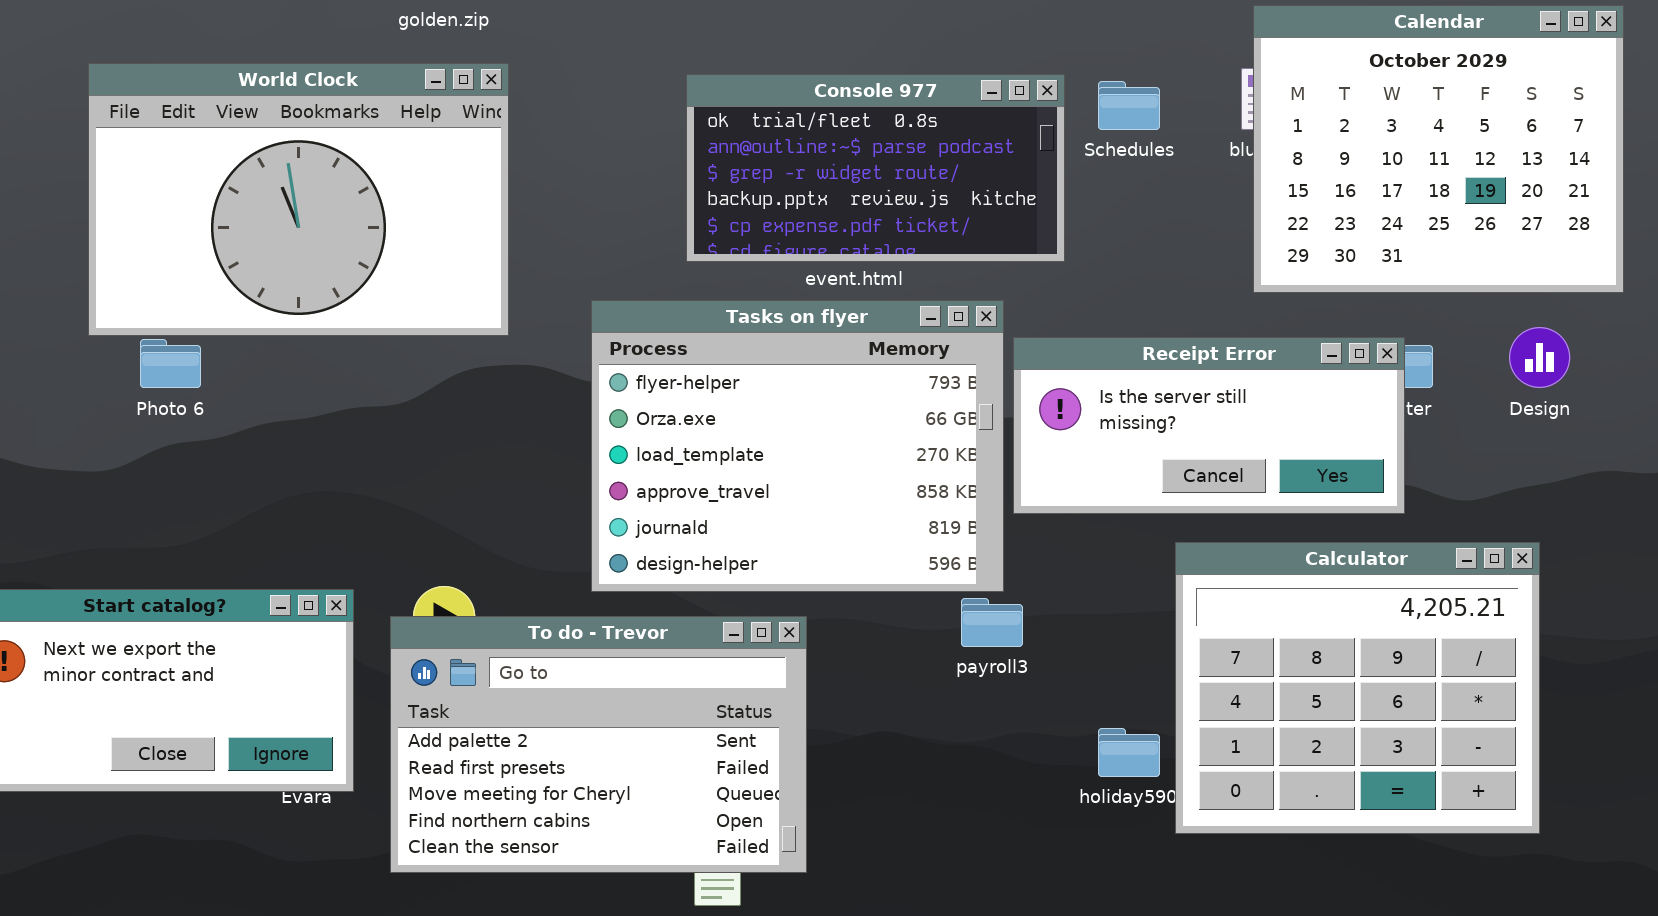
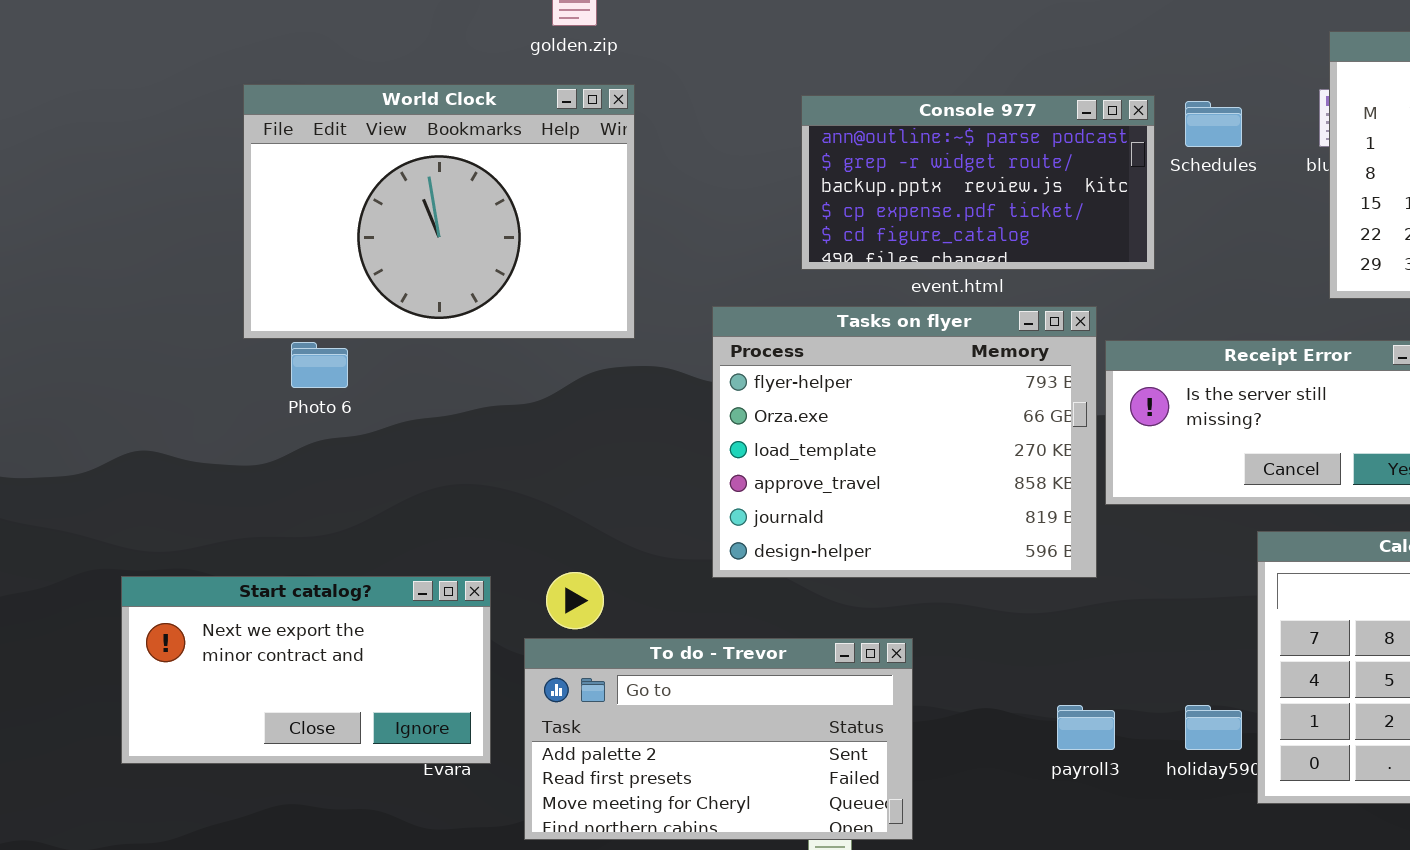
Console 977: [686,74,1065,262] -> [801,95,1155,270], scrolled down 1 row
payroll3: [961,598,1023,647] -> [1057,705,1115,750], moved
To do - Trevor: [390,616,807,873] -> [524,638,913,840], resized

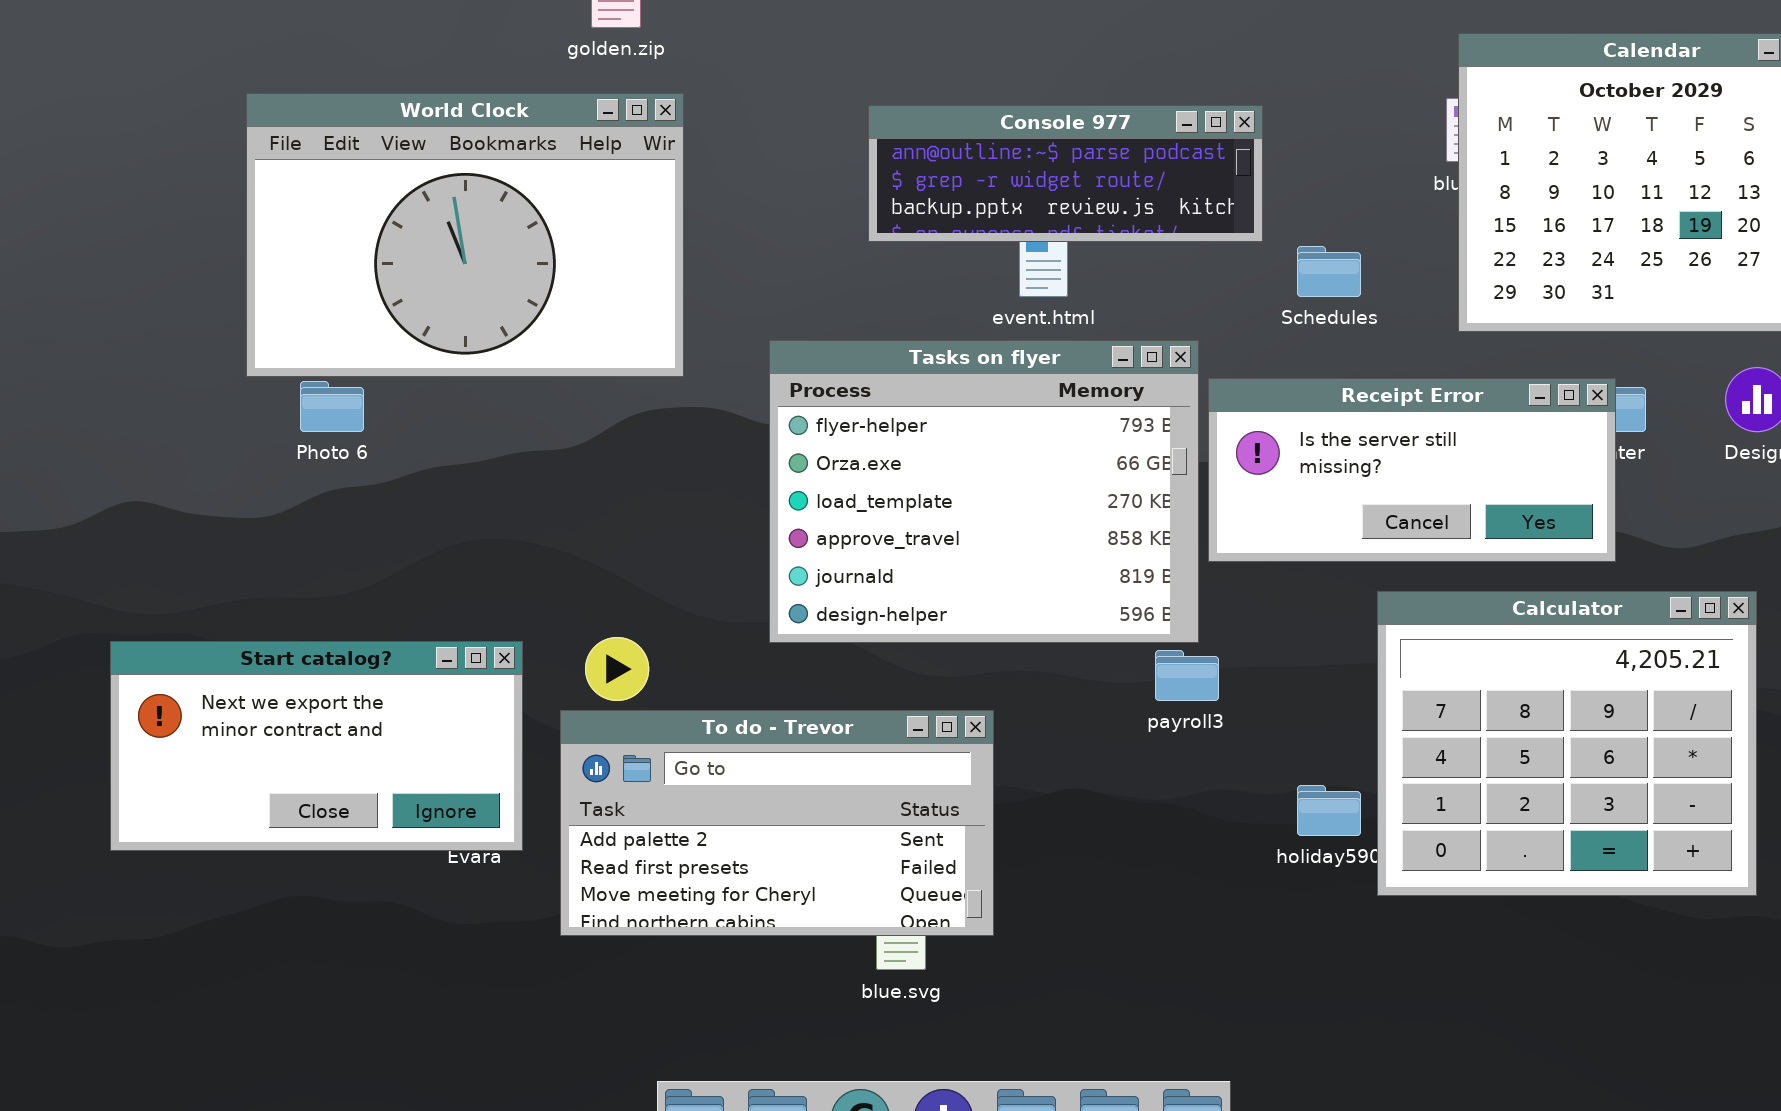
Console 977: [801,95,1155,270] -> [868,105,1263,242], resized
Schedules: [1185,101,1242,147] -> [1297,246,1361,297], moved
payroll3: [1057,705,1115,750] -> [1155,650,1219,701], moved

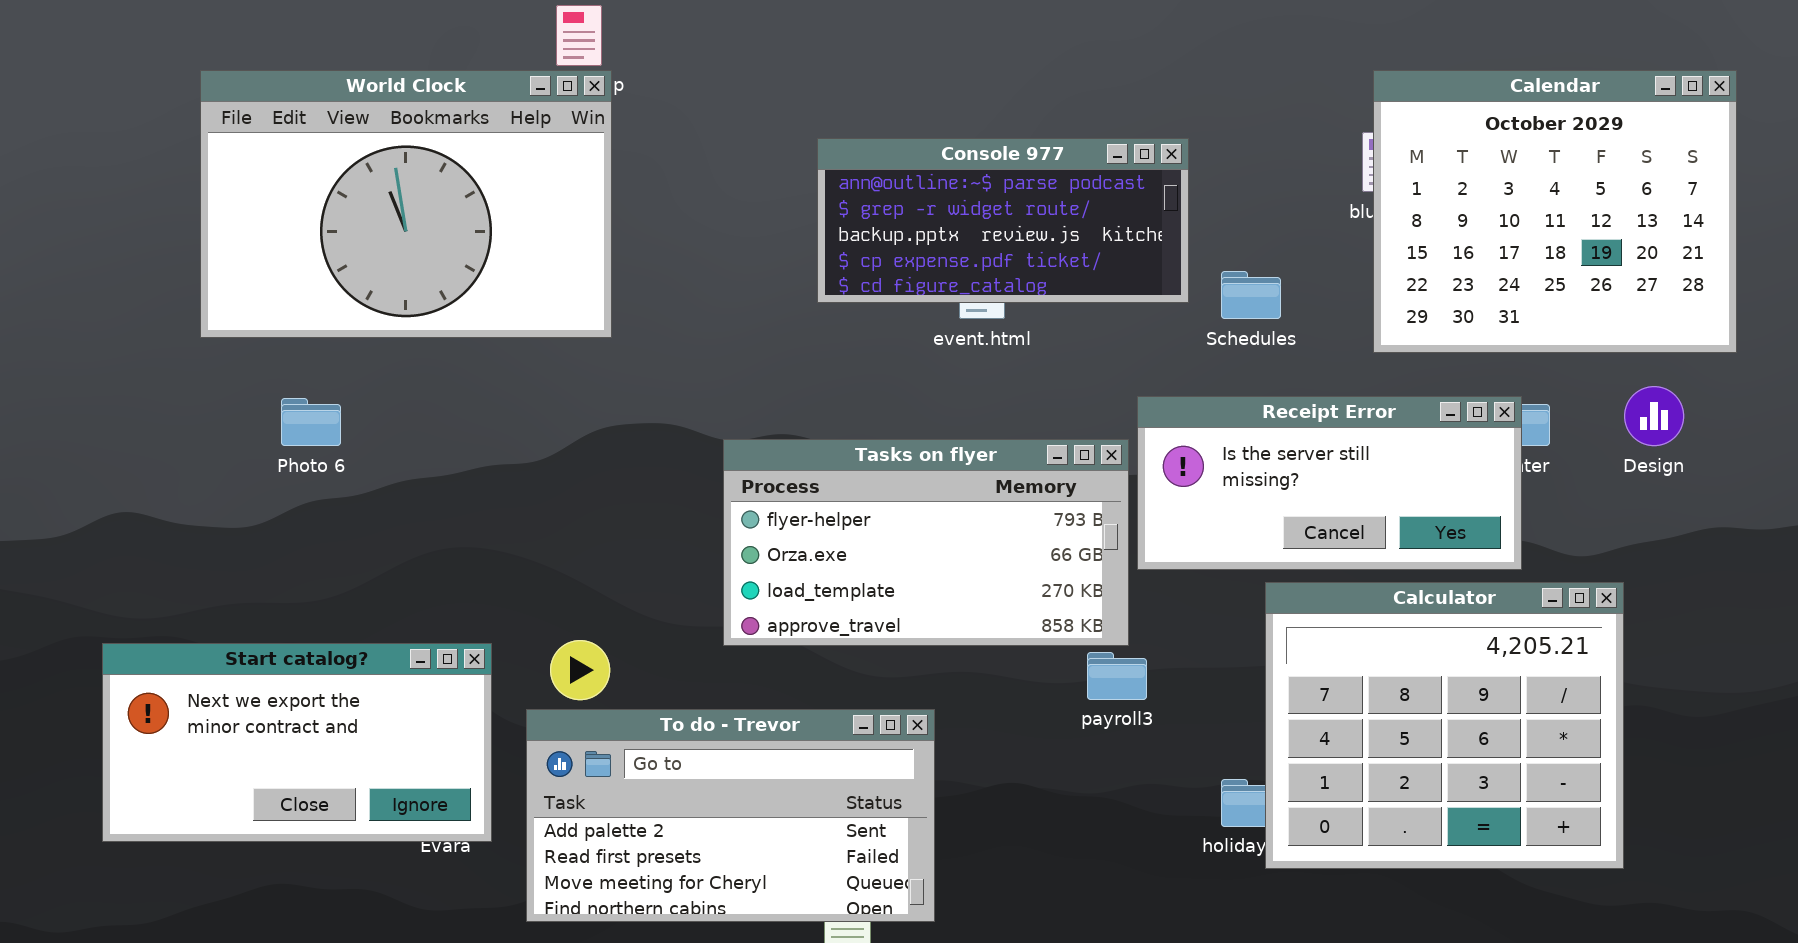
World Clock: [246,93,684,377] -> [200,70,612,338], moved
Console 977: [868,105,1263,242] -> [817,138,1189,303], resized
Tasks on flyer: [769,340,1199,643] -> [723,439,1129,646], resized
Calculator: [1377,591,1757,896] -> [1265,582,1624,869], moved

